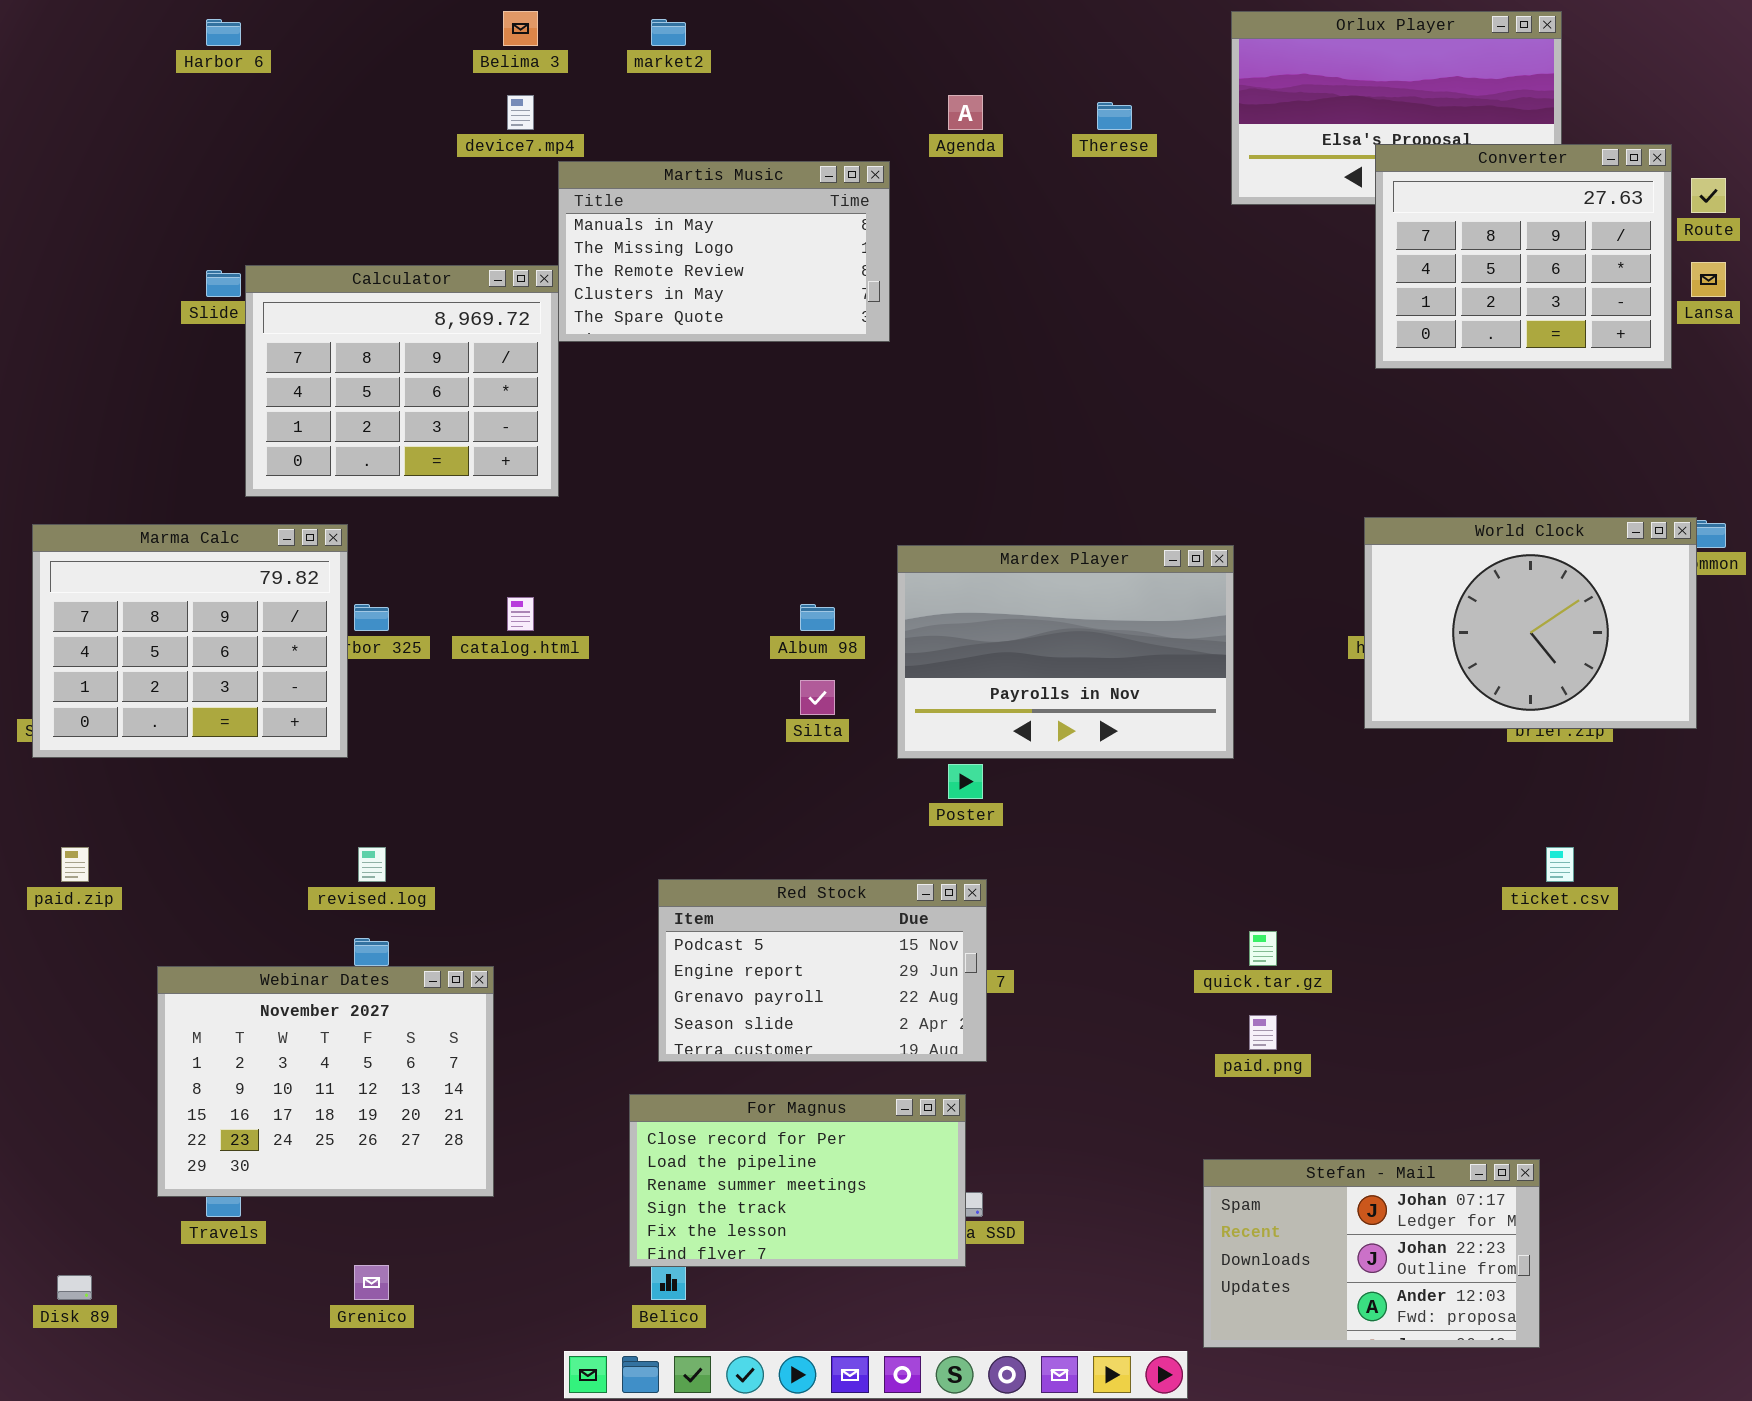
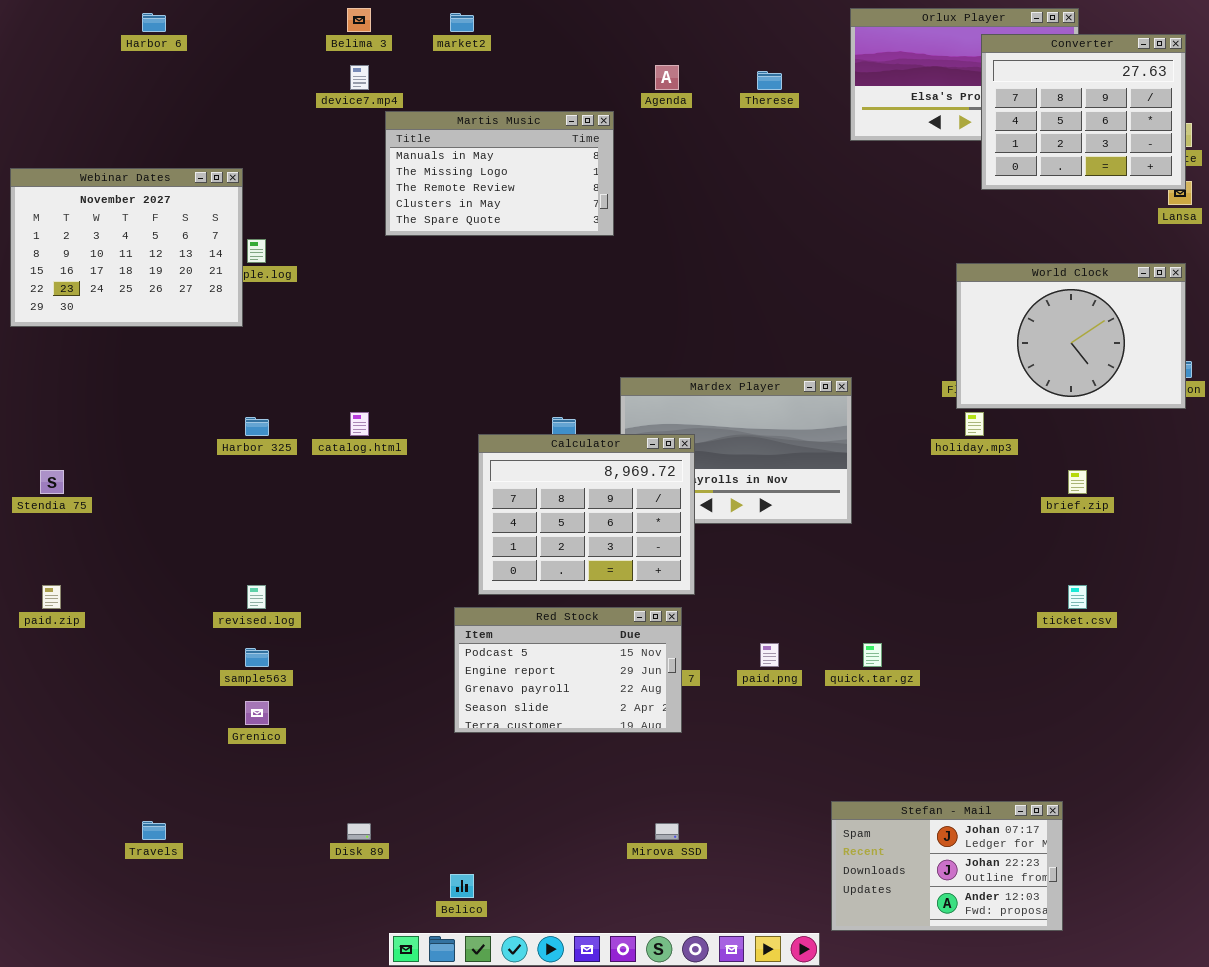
Converter: [1375,144,1672,369] -> [981,34,1186,190], moved
Calculator: [245,265,559,497] -> [478,434,695,595], moved
World Clock: [1364,517,1697,729] -> [956,263,1186,409], moved
Marma Calc: [32,524,348,758] -> none, closed
Webinar Dates: [157,966,494,1197] -> [10,168,243,327], moved
paid.png: [1249,1015,1277,1050] -> [760,643,779,667], moved
For Magnus: [629,1094,966,1267] -> none, closed
Grenico: [354,1265,389,1300] -> [245,701,269,725], moved
Disk 89: [57,1275,92,1300] -> [347,823,371,840], moved

